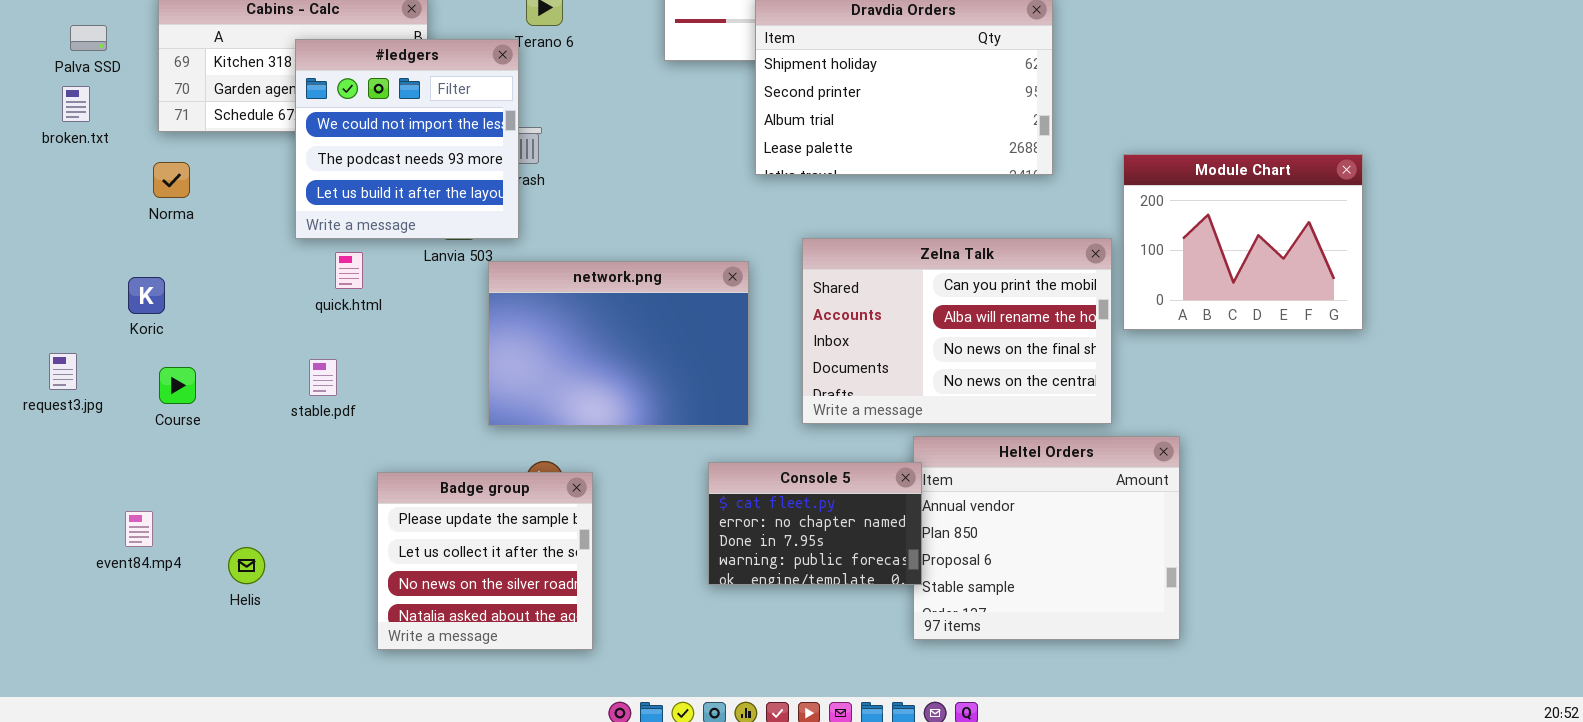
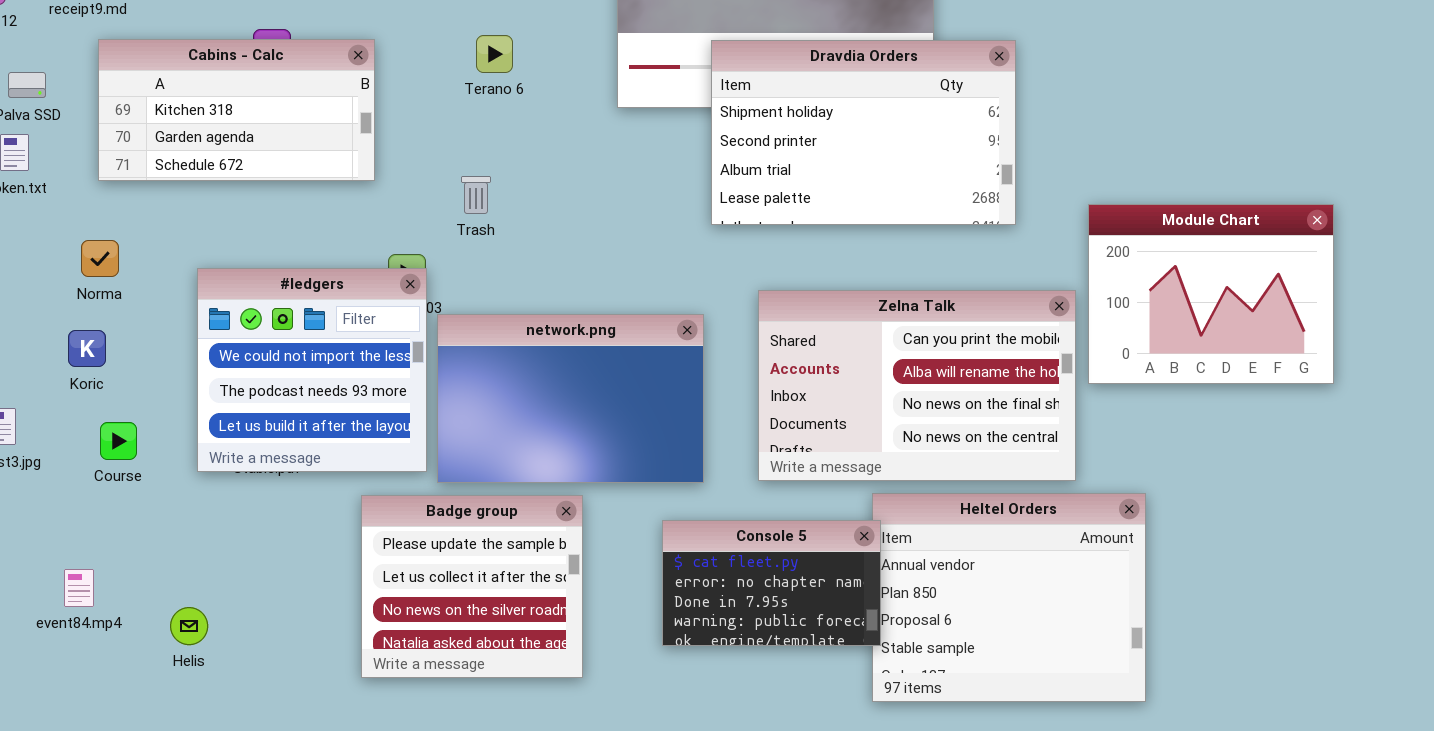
#ledgers: [295,39,519,239] -> [197,268,427,472], moved
Norma: [153,162,190,198] -> [81,240,119,277], moved
Badge group: [377,472,593,650] -> [361,495,583,678], moved

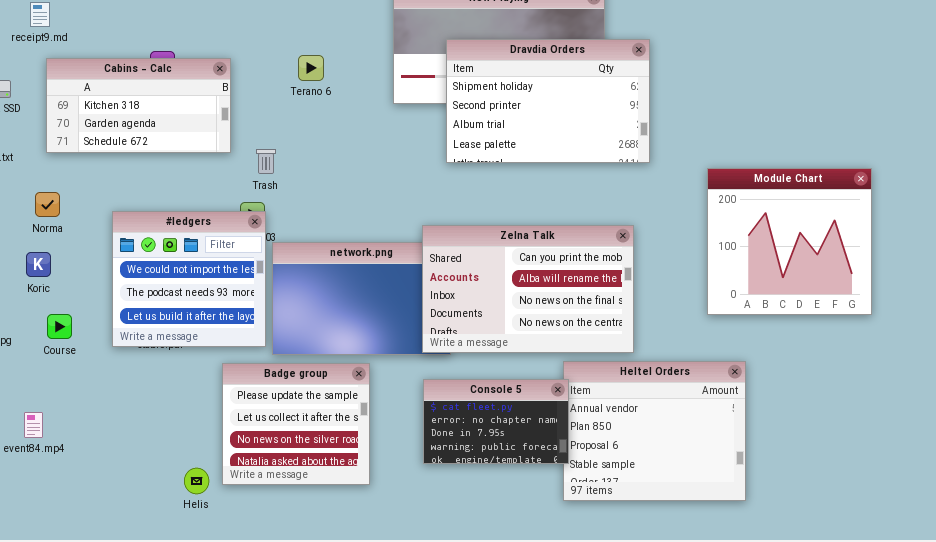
Dravdia Orders: [711,40,1016,225] -> [446,39,650,163], moved
Trash: [461,176,491,214] -> [256,149,276,174], moved
Module Chart: [1088,204,1334,384] -> [707,168,872,315], resized
Zelna Talk: [758,290,1076,481] -> [422,225,634,353], moved
Helis: [170,607,208,645] -> [184,468,209,494], moved

